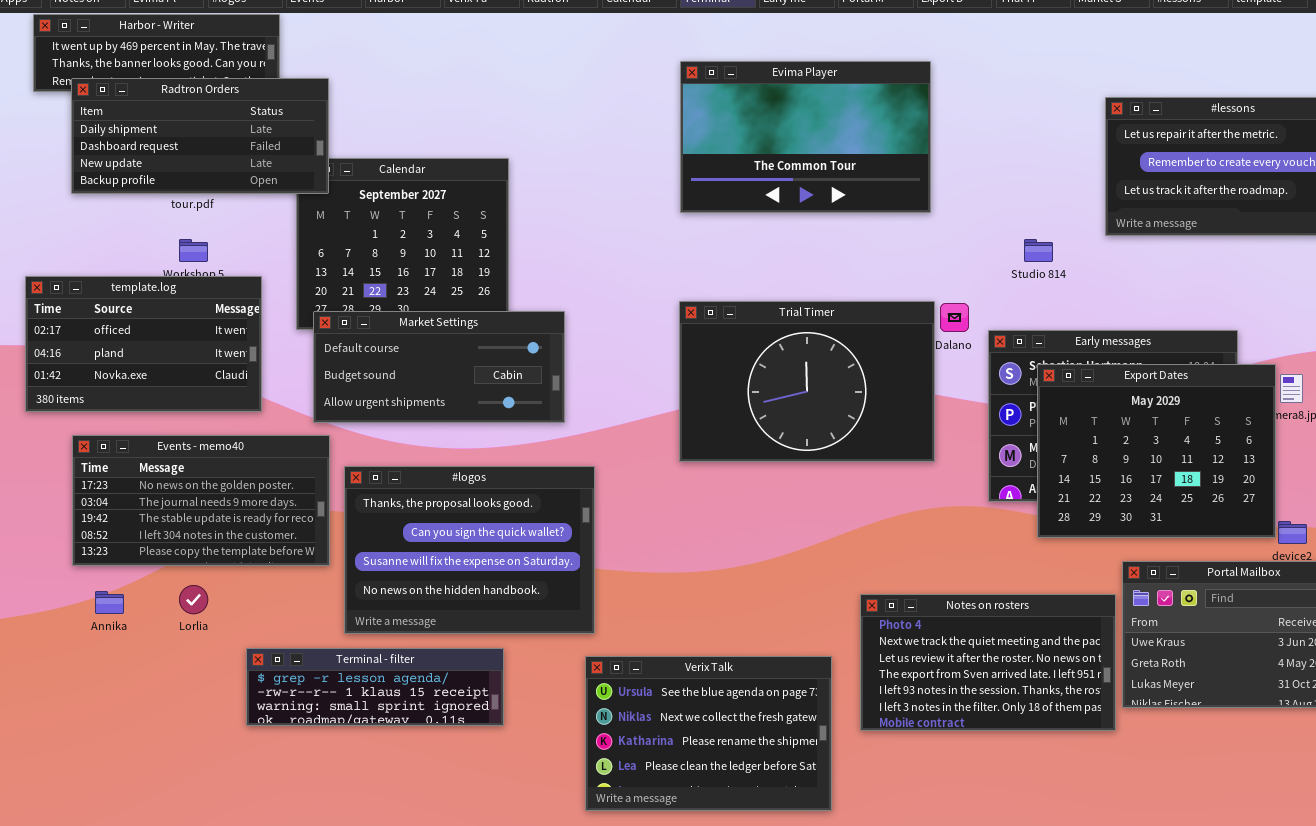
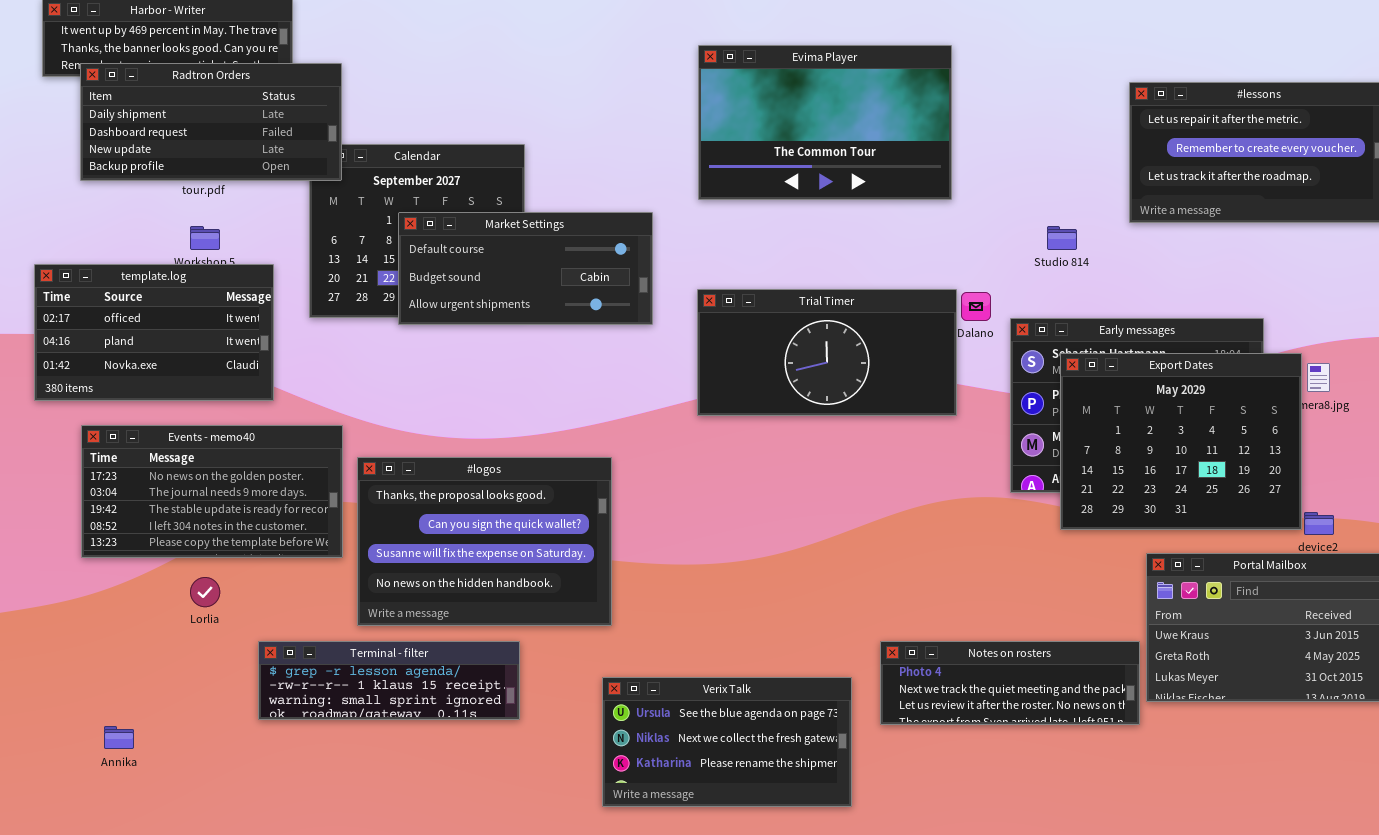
Trial Timer: [679,301,935,462] -> [697,289,957,416], resized
Market Settings: [313,311,565,423] -> [398,212,653,325], moved
Annika: [95,591,124,614] -> [104,726,134,749], moved
Notes on rosters: [860,594,1116,731] -> [880,641,1140,725], resized
Verix Talk: [585,656,832,811] -> [602,677,852,807], resized

